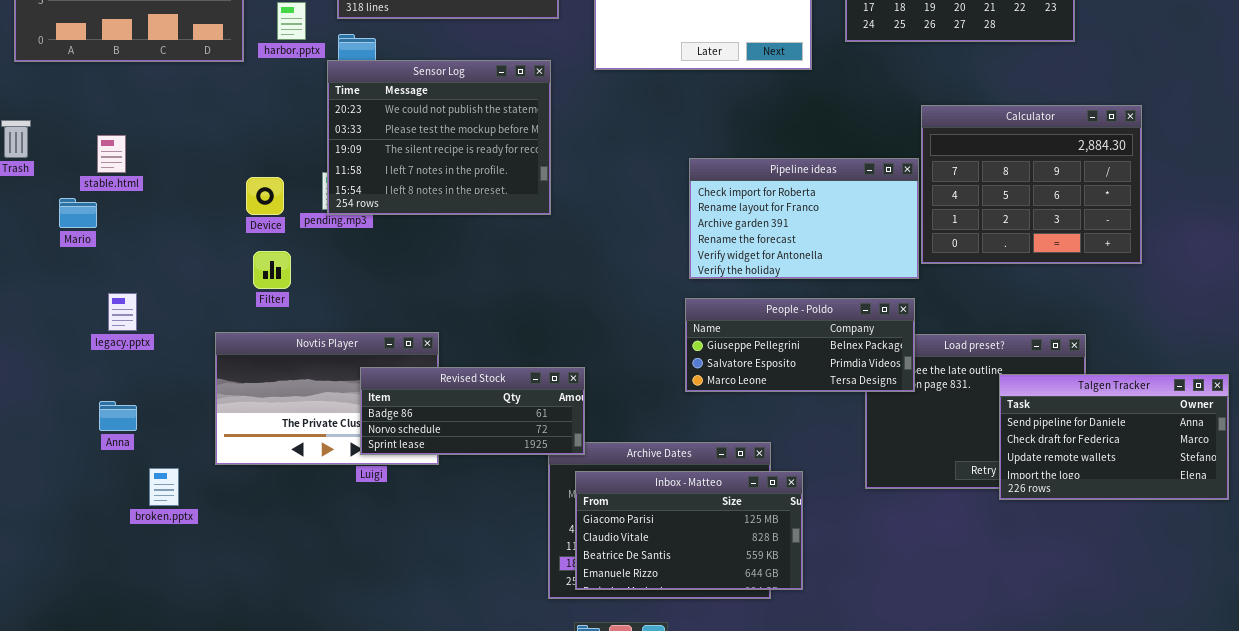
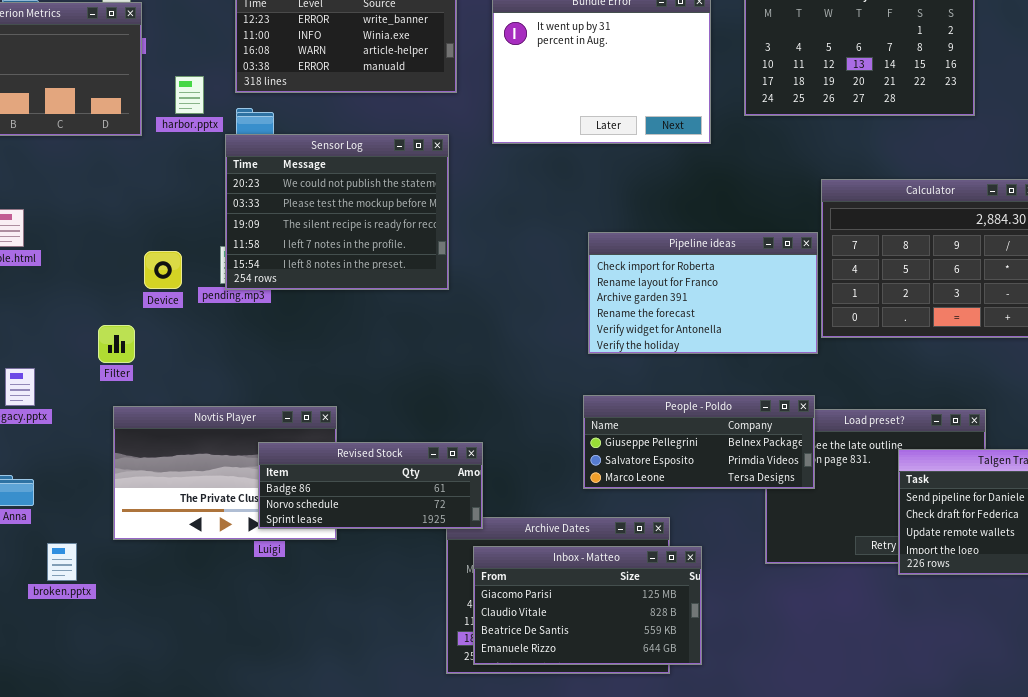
Filter: [253,251,291,289] -> [98,325,135,363], moved
People - Poldo: [685,298,915,392] -> [583,395,815,489], moved

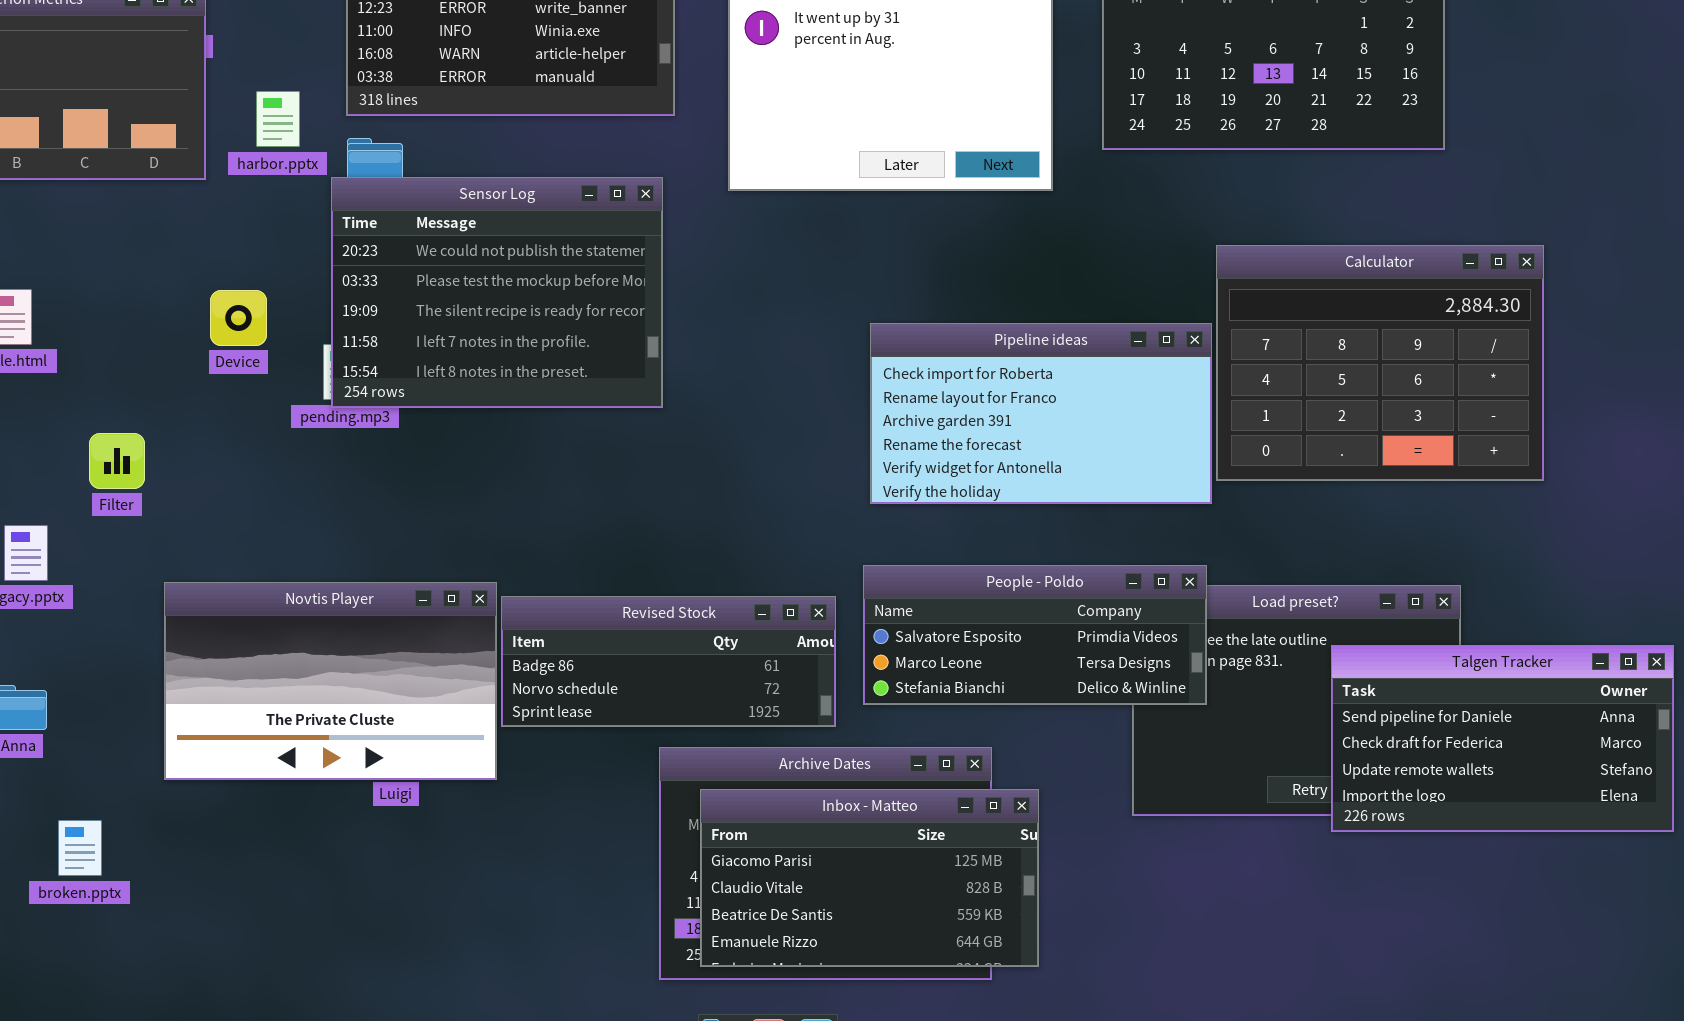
Device: [144,251,182,289] -> [210,290,267,346], moved
Filter: [98,325,135,363] -> [89,433,145,489], moved
People - Poldo: [583,395,815,489] -> [863,565,1207,705], scrolled down 1 row
Revised Stock: [258,442,483,529] -> [501,596,836,727], moved
broken.pptx: [47,543,77,581] -> [58,820,102,876], moved

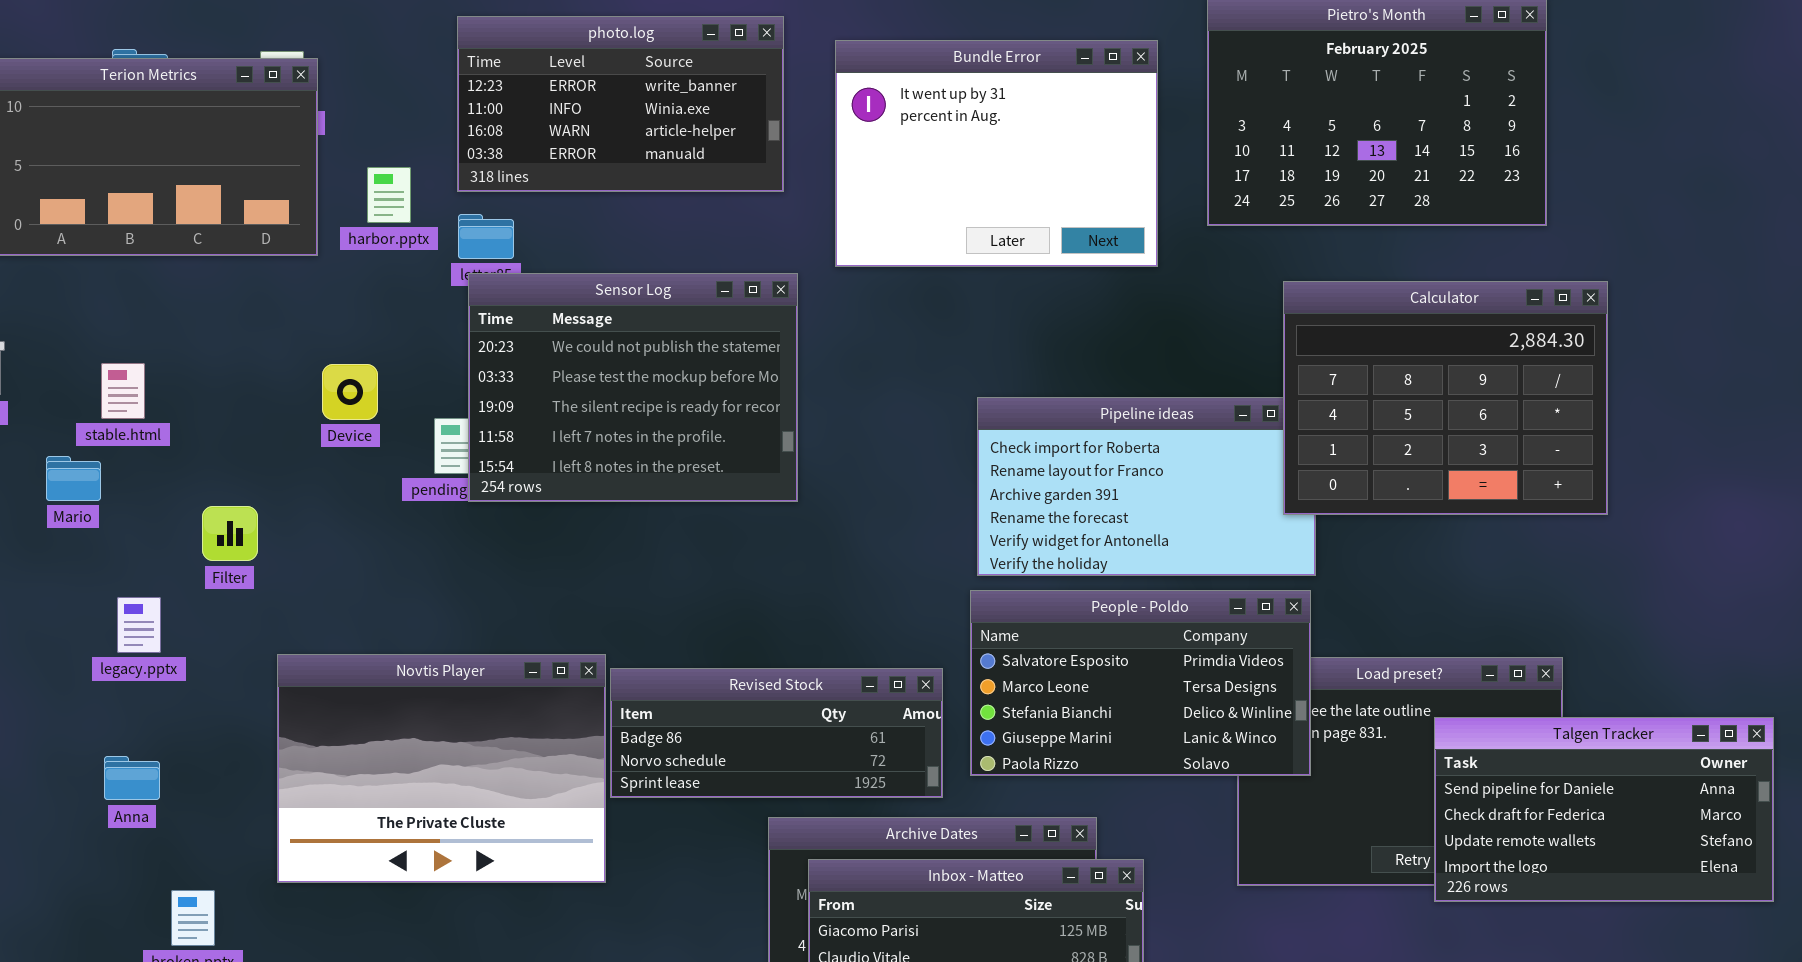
Sensor Log: [331,177,663,408] -> [468,273,798,502], moved
Calculator: [1216,245,1544,481] -> [1283,281,1608,515], moved
People - Poldo: [863,565,1207,705] -> [970,590,1311,776], resized
Novtis Player: [164,582,497,780] -> [277,654,606,883], resized

